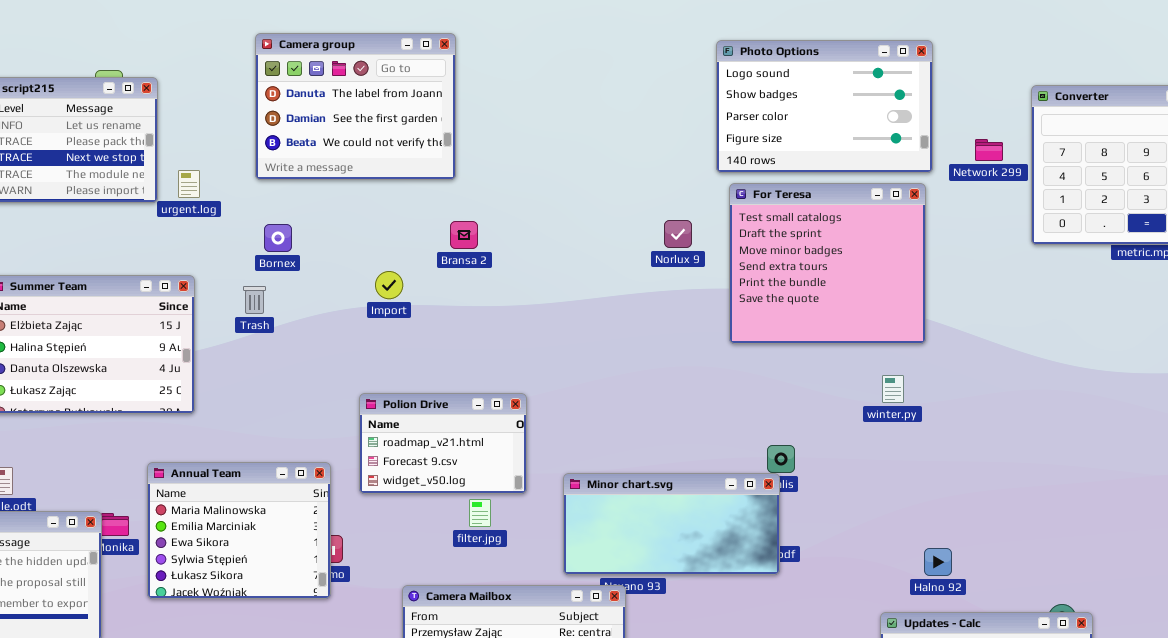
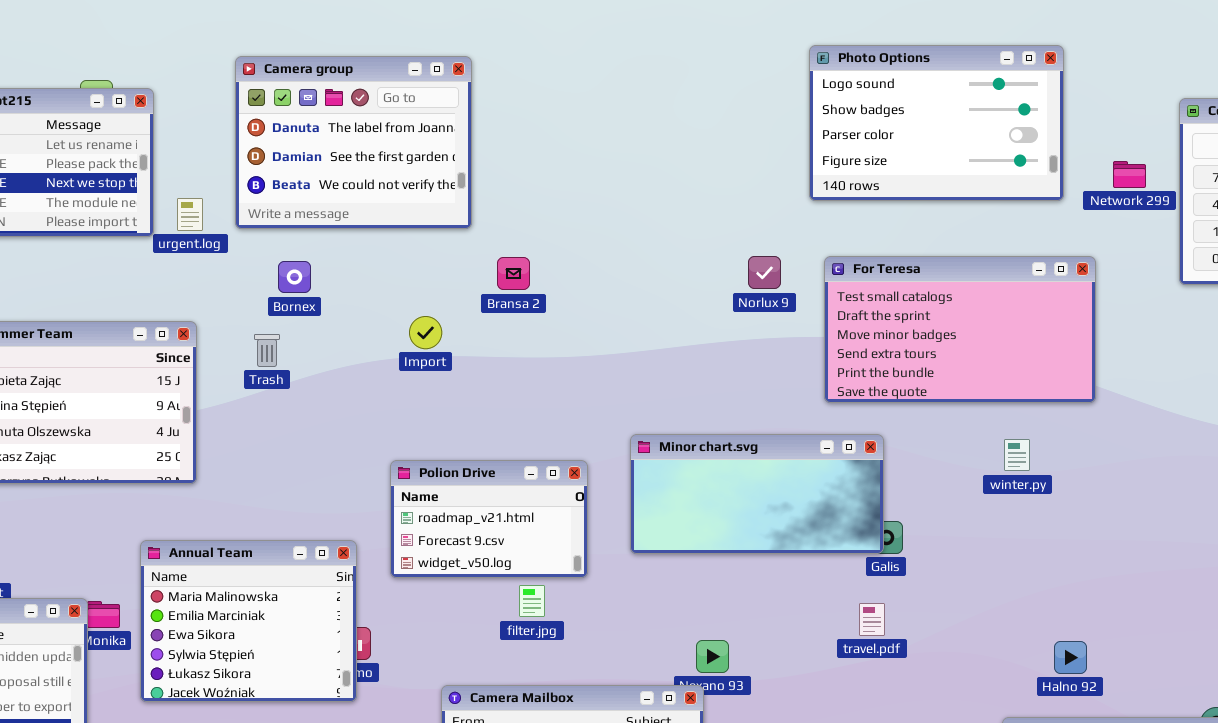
Camera group: [255,33,456,180] -> [235,56,472,229], moved
For Teresa: [729,183,926,344] -> [824,256,1096,403], resized
Minor chart.svg: [563,473,780,575] -> [630,434,884,554], moved

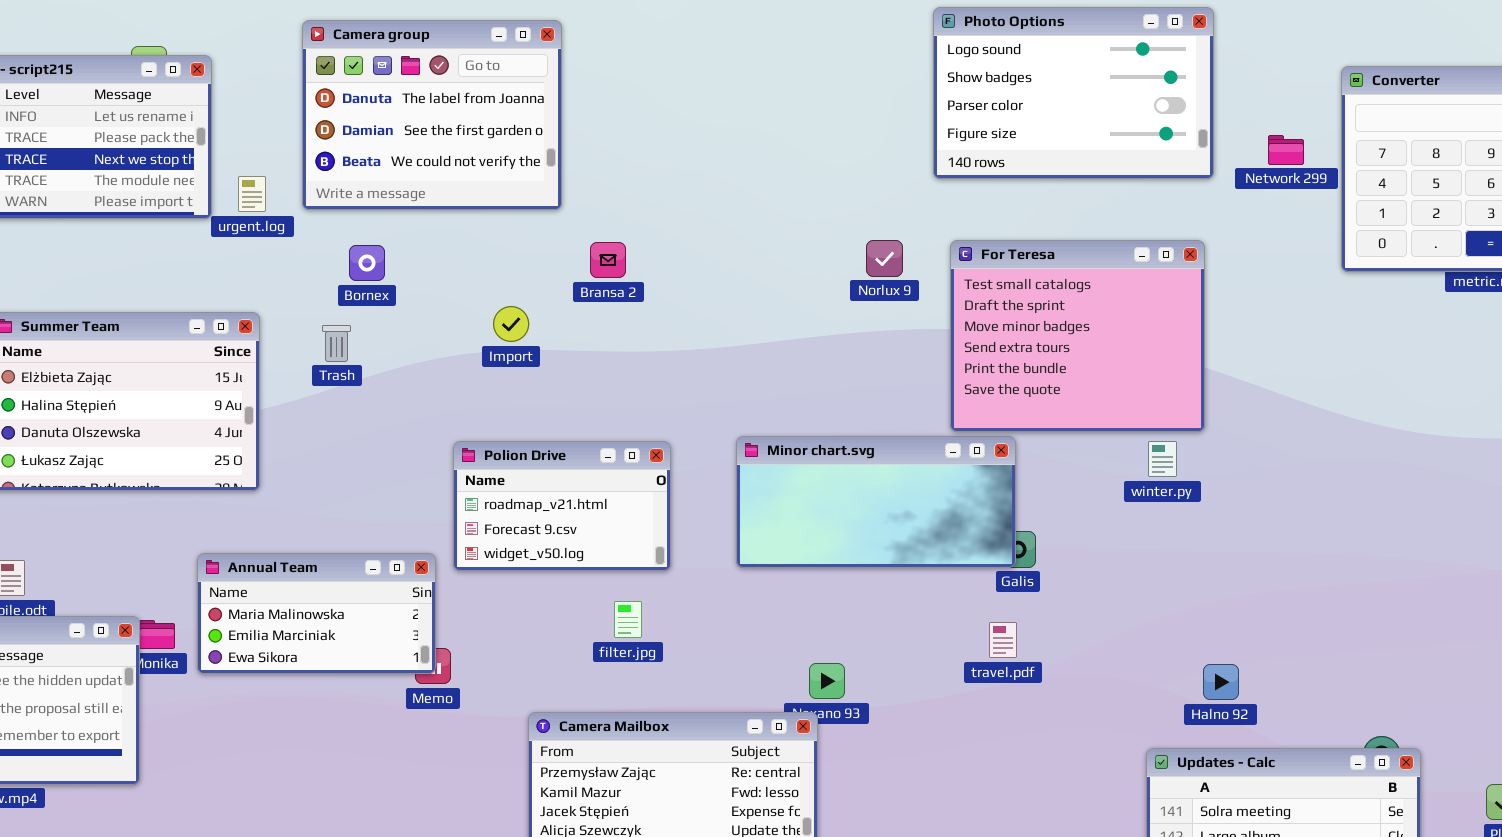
For Teresa: [824,256,1096,403] -> [950,240,1205,432], resized
Polion Drive: [390,460,588,578] -> [453,441,671,571], moved
Annual Team: [140,540,357,702] -> [197,553,436,674], resized

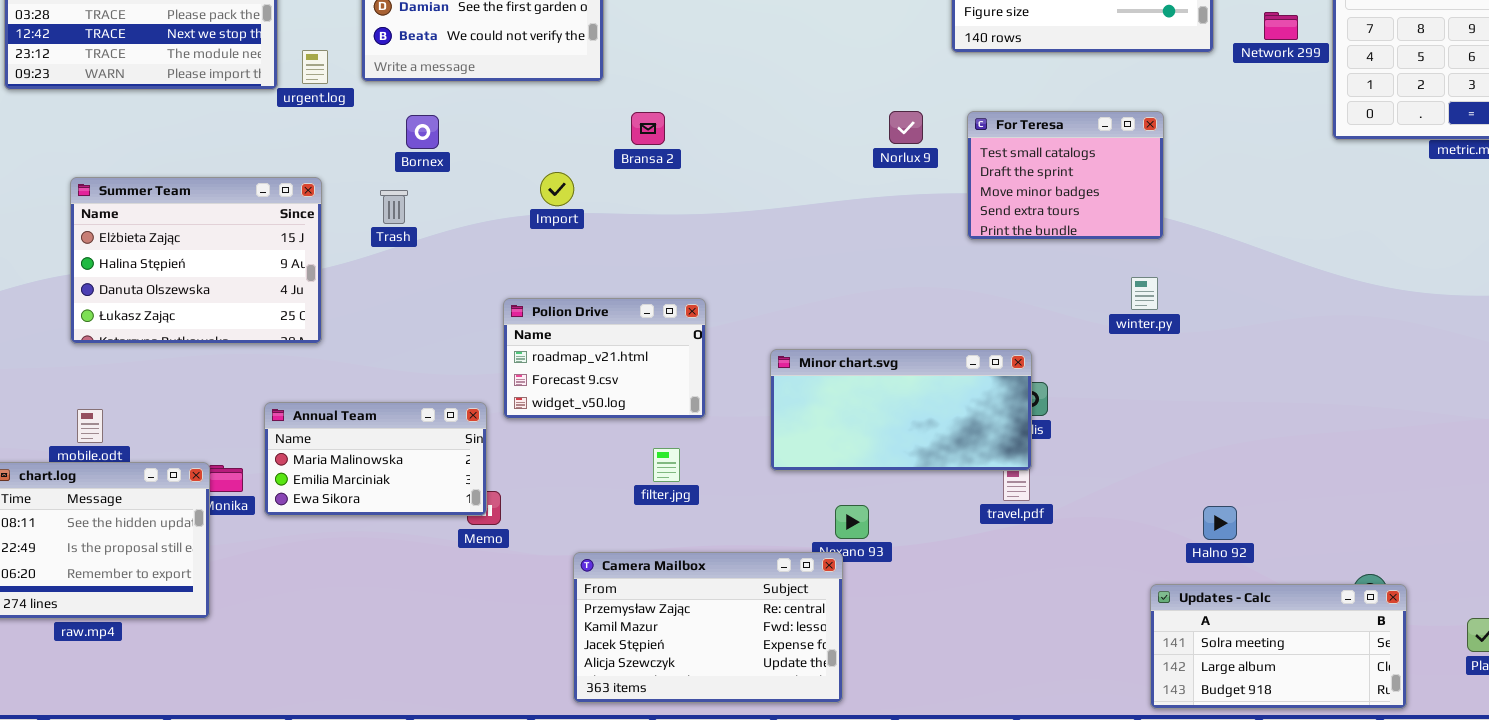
For Teresa: [950,240,1205,432] -> [967,111,1164,240], resized
Minor chart.svg: [736,436,1016,568] -> [770,349,1032,471], moved
winter.py: [1148,441,1177,477] -> [1131,277,1158,310], moved

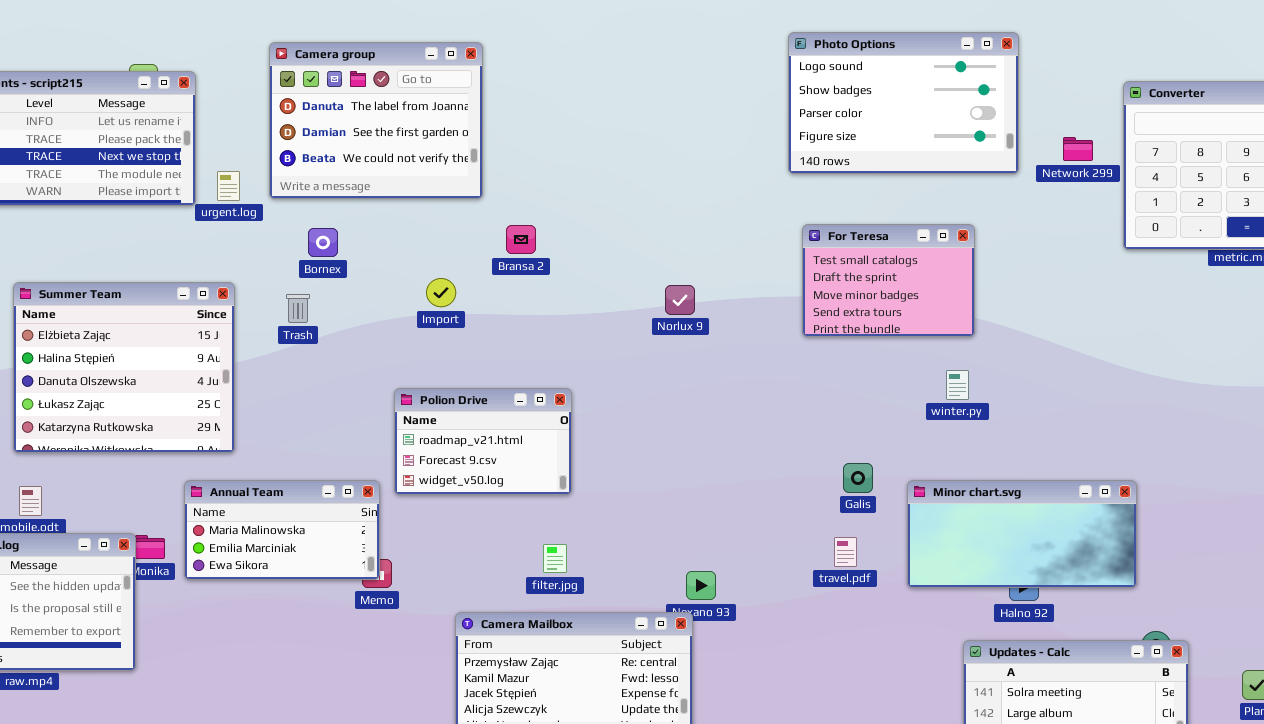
Norlux 9: [889,111,923,144] -> [665,285,695,315], moved
Summer Team: [70,177,322,344] -> [13,282,235,453], resized
Minor chart.svg: [770,349,1032,471] -> [907,480,1137,588], moved
filter.jpg: [653,448,680,482] -> [543,544,567,573], moved

